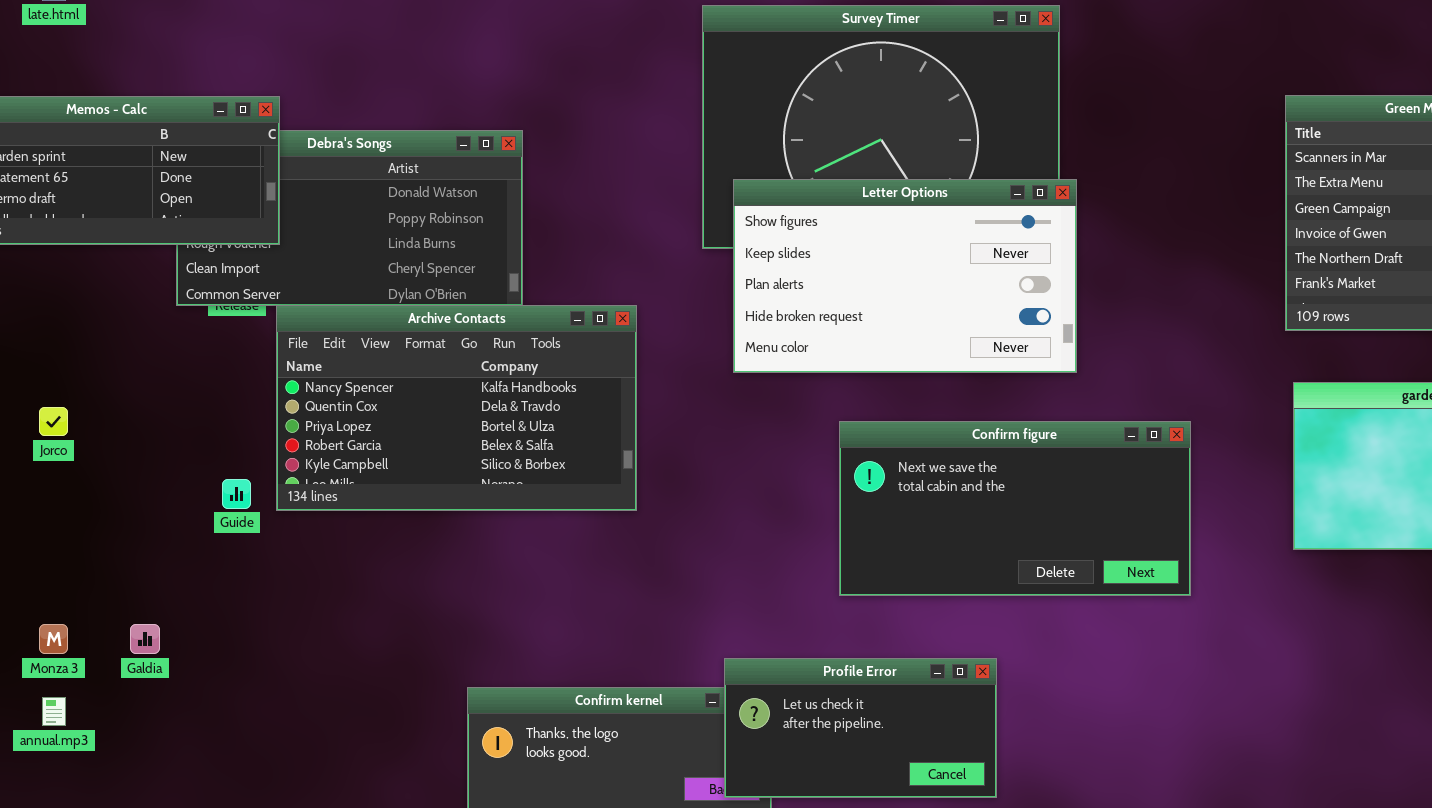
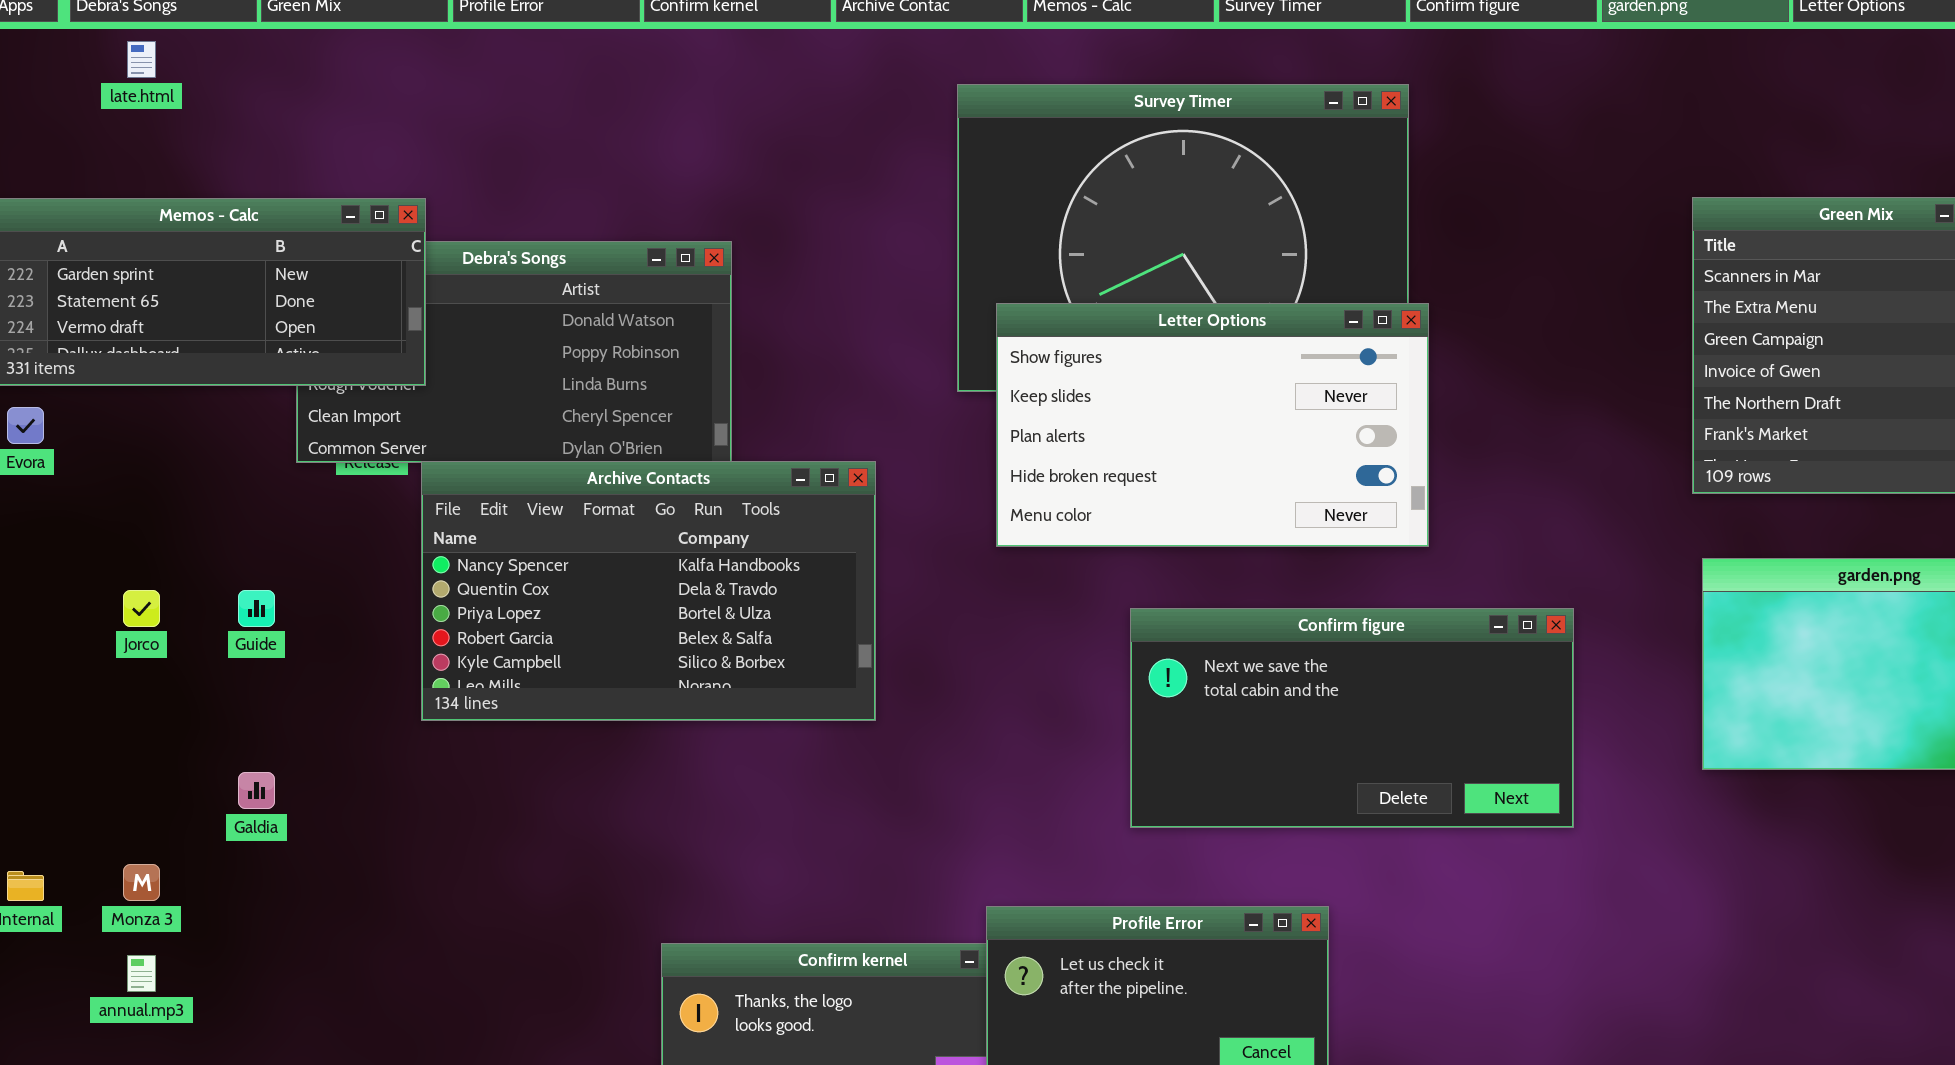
Guide: [222,479,251,509] -> [238,590,275,627], moved
Galdia: [130,624,160,654] -> [238,772,275,809], moved

